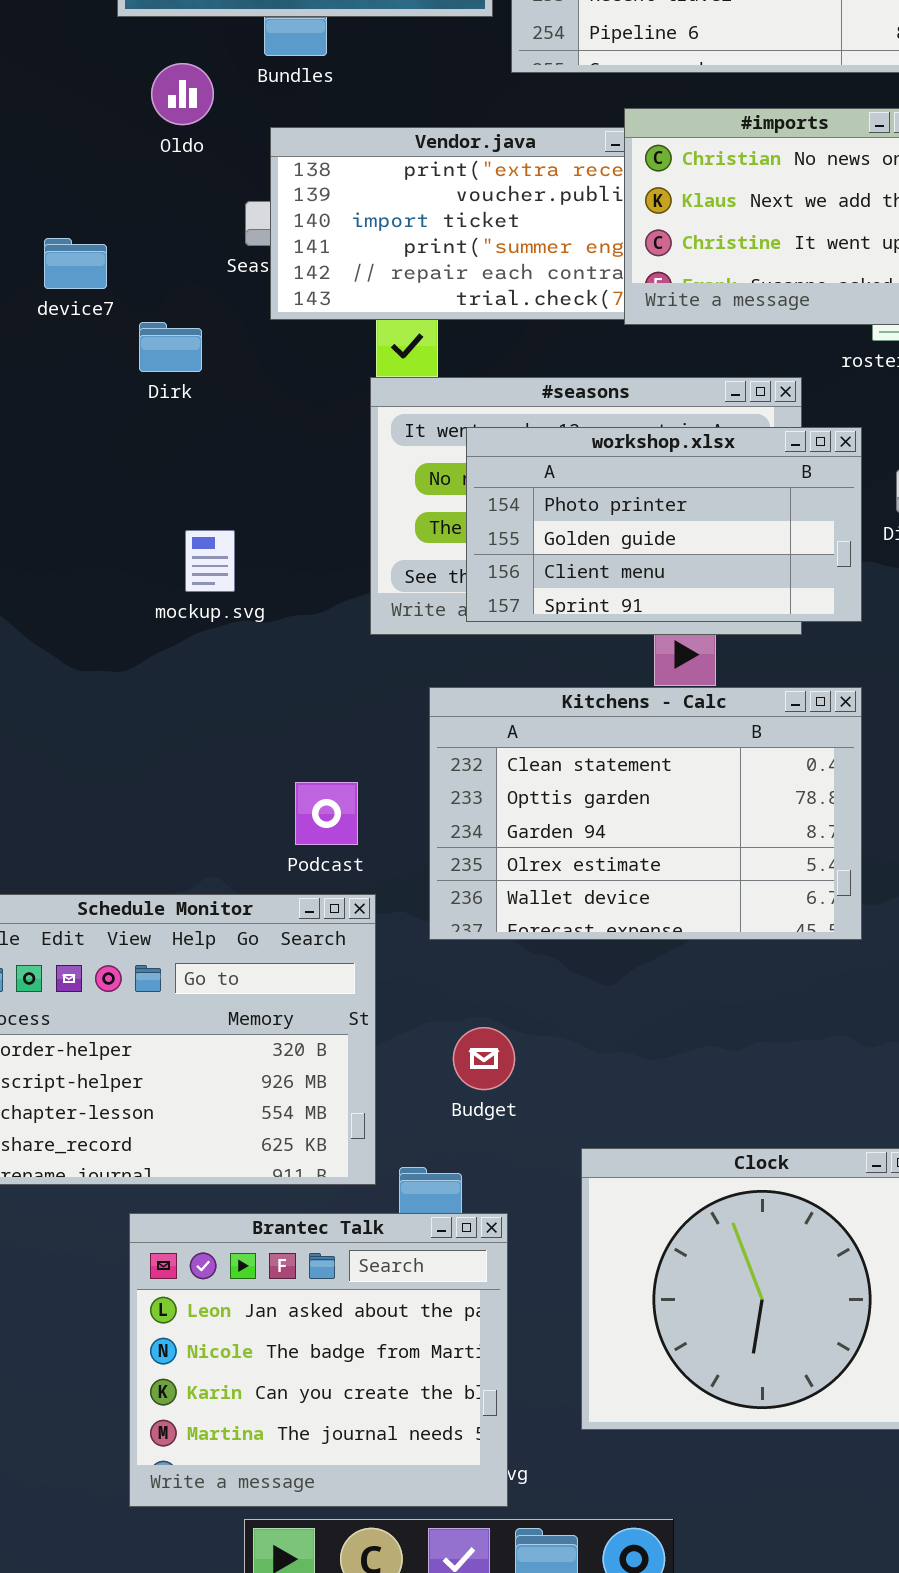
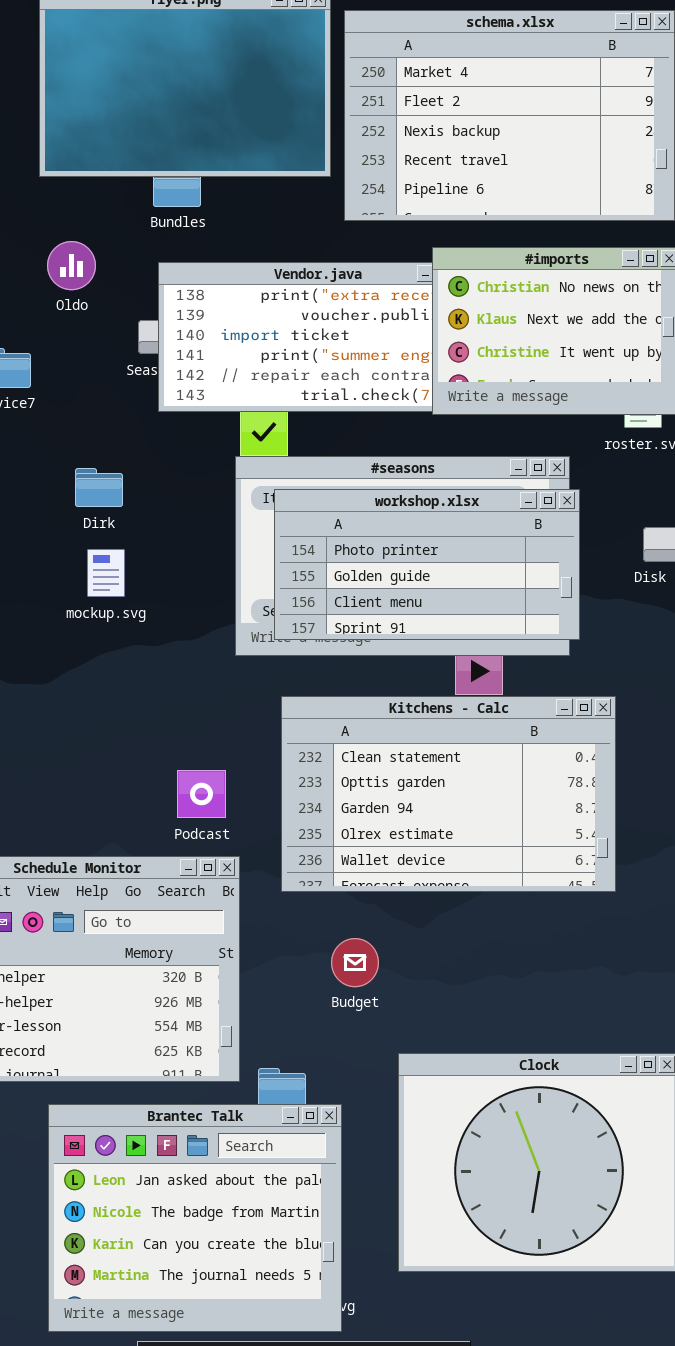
Oldo: [151,63,214,125] -> [47,241,96,290], moved
Dirk: [139,322,202,372] -> [75,468,123,507], moved
workshop.xlsx: [466,427,862,622] -> [274,489,580,640], moved
mockup.svg: [185,530,235,592] -> [87,549,125,597], moved
Budget: [453,1027,515,1090] -> [331,938,379,987], moved

